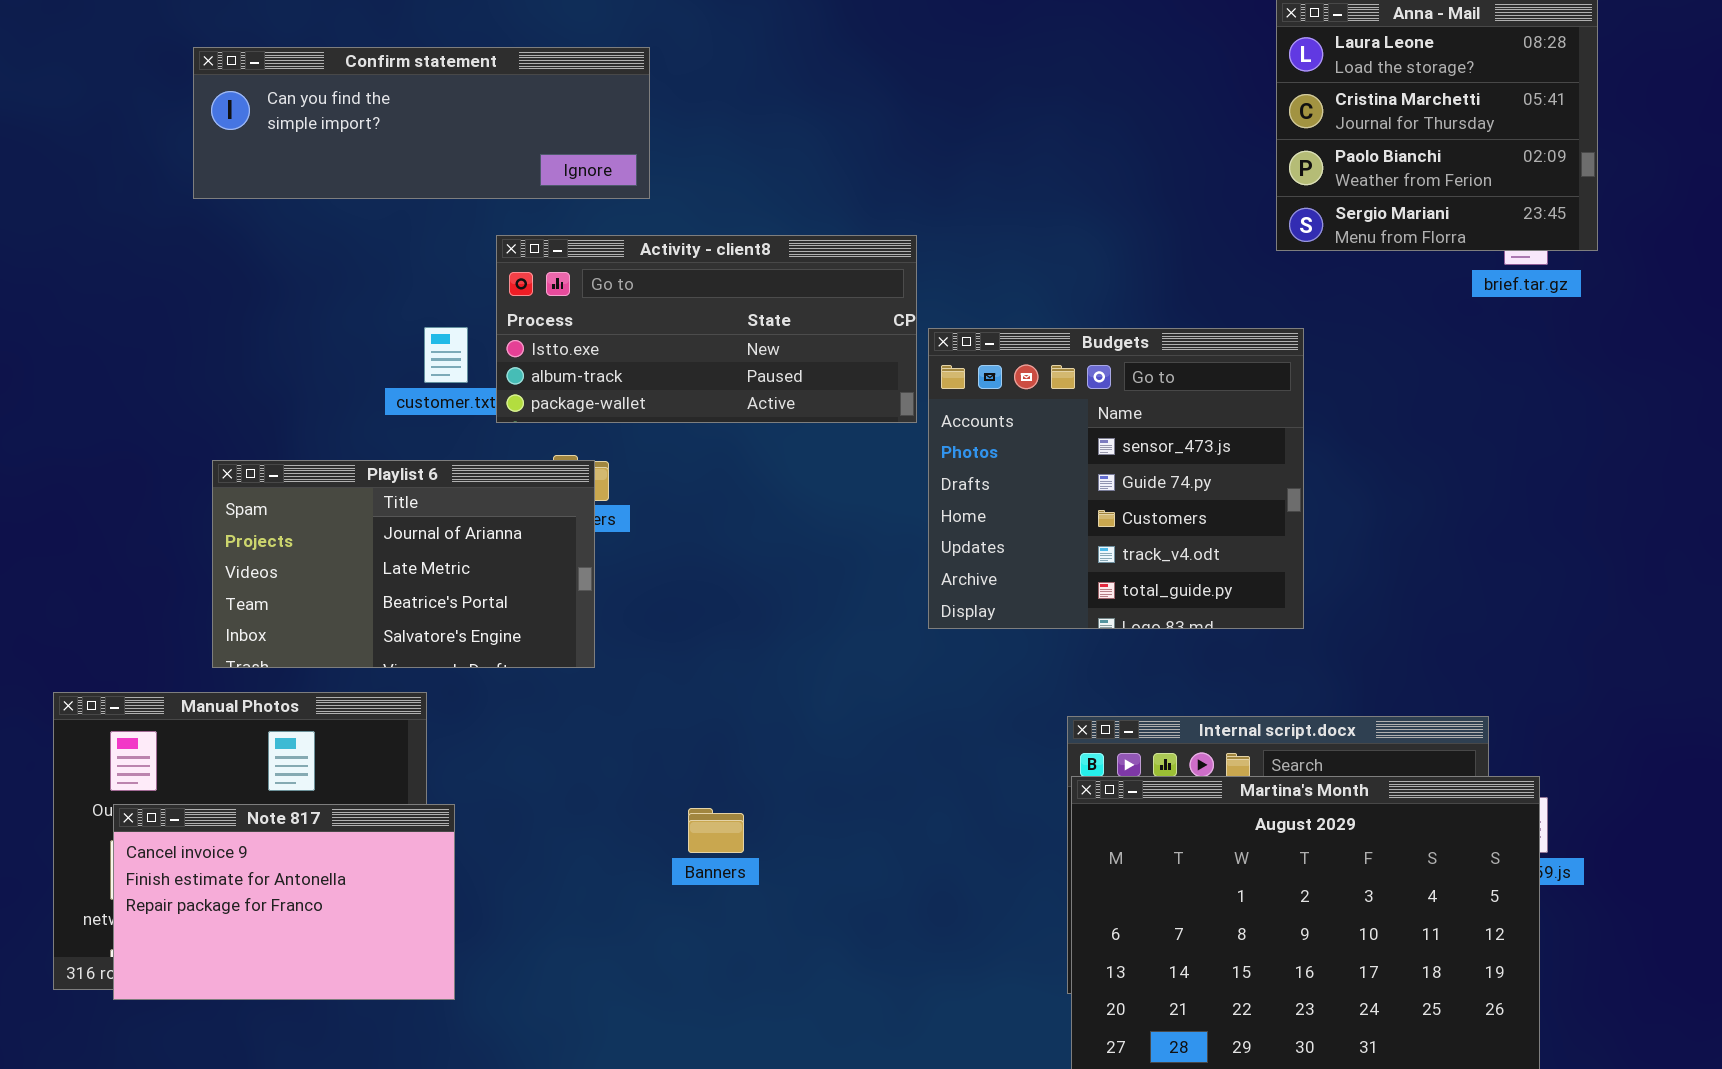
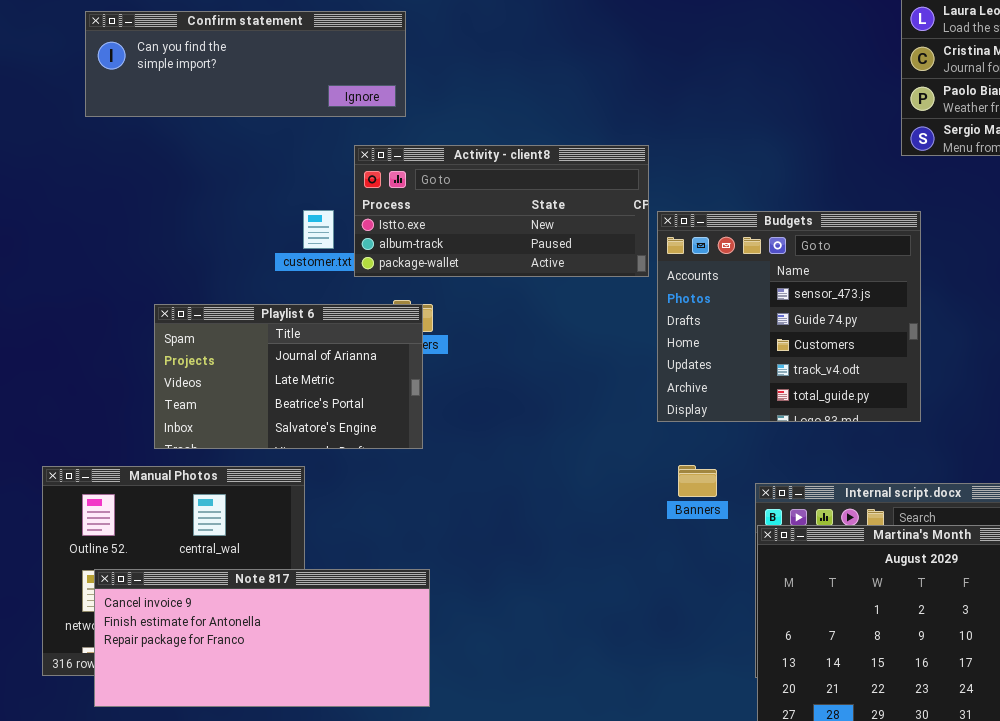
Confirm statement: [193,47,650,199] -> [85,11,406,117], moved
Note 817: [113,804,455,1000] -> [94,569,430,707], moved, resized
Banners: [688,808,744,853] -> [678,465,717,497], moved

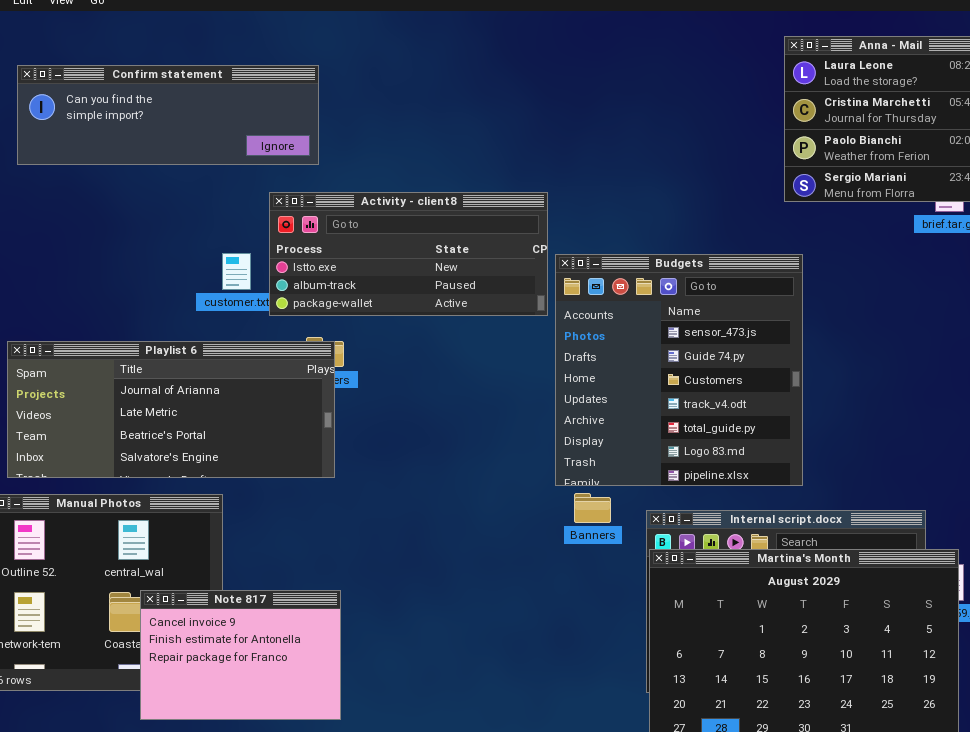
Budgets: [657,211,921,422] -> [555,254,803,486], resized
Playlist 6: [154,304,423,449] -> [7,341,335,478], resized
Note 817: [94,569,430,707] -> [140,590,341,720], resized

